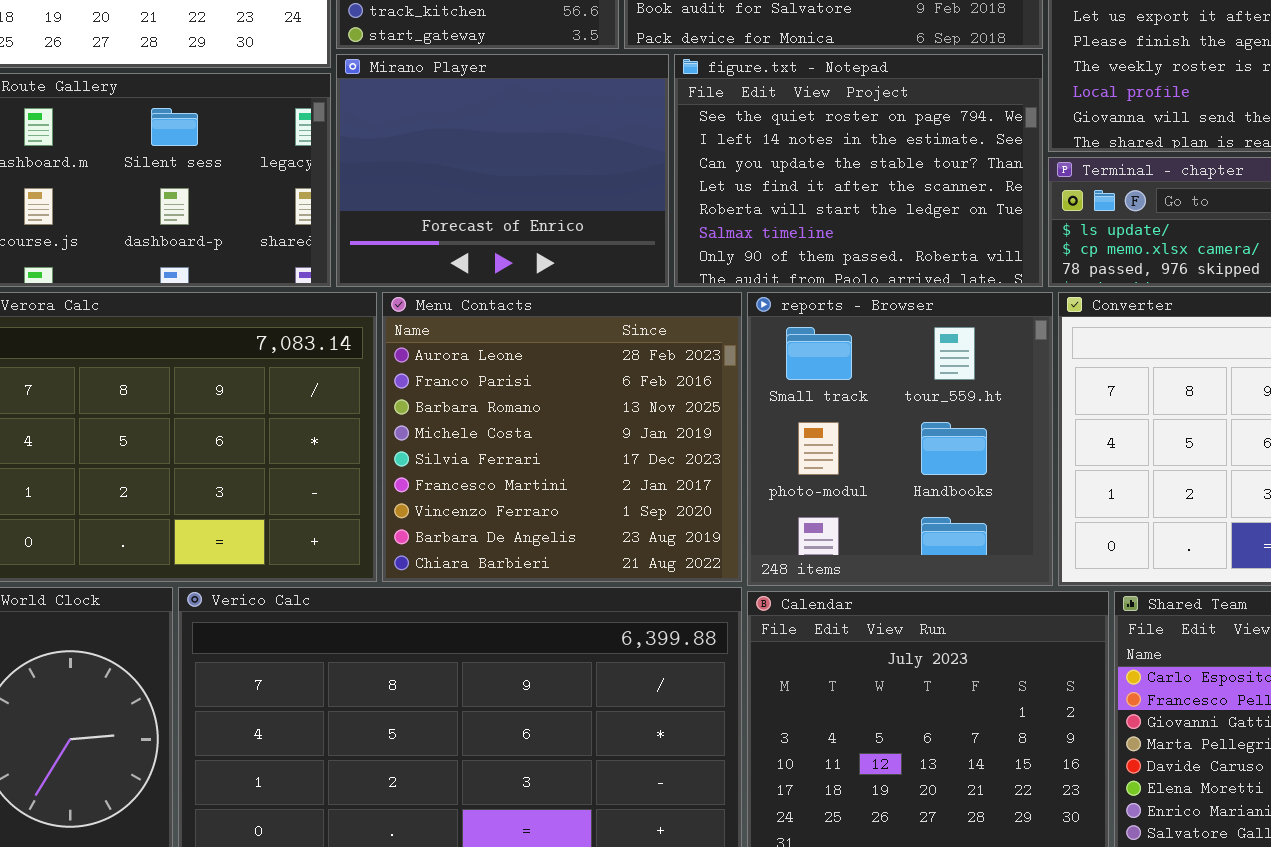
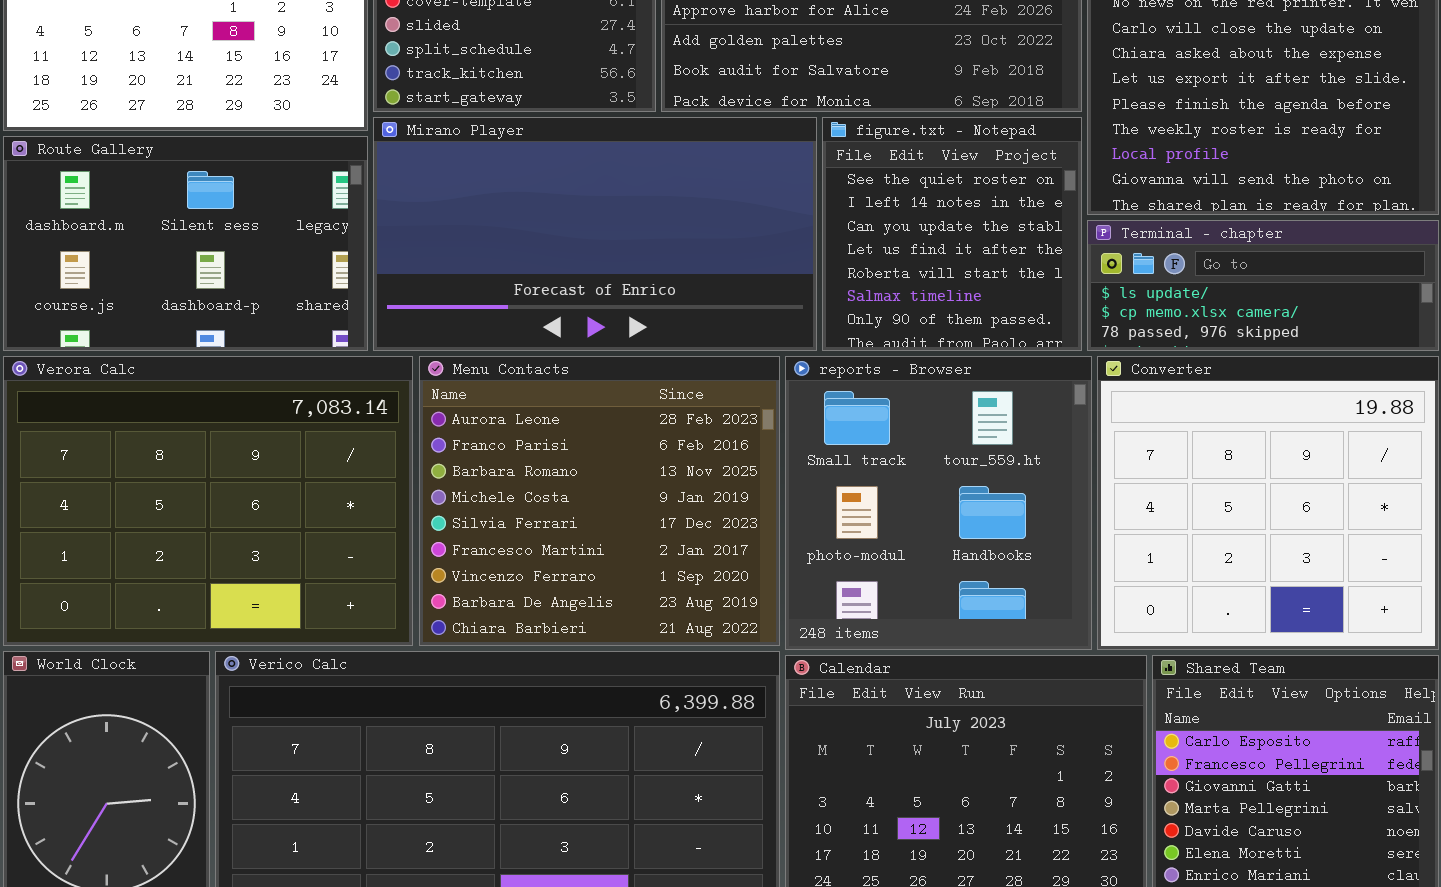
Mirano Player: [336,54,669,287] -> [373,117,817,351], resized
figure.txt - Notepad: [674,54,1043,287] -> [822,117,1082,351], resized

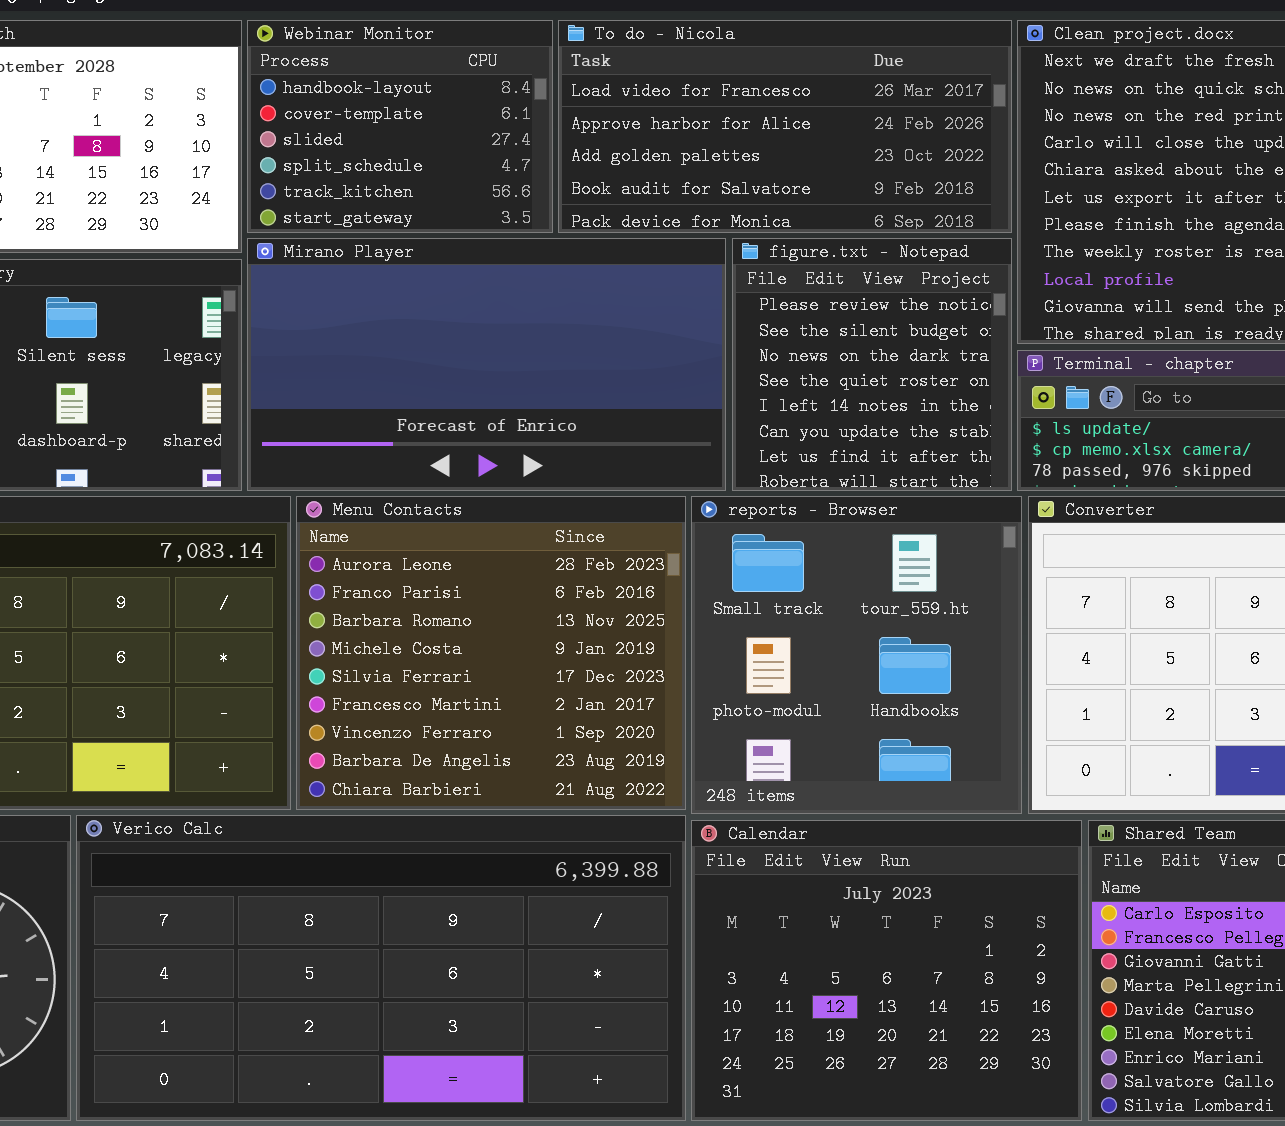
figure.txt - Notepad: [822,117,1082,351] -> [732,238,1012,491], scrolled up 3 rows

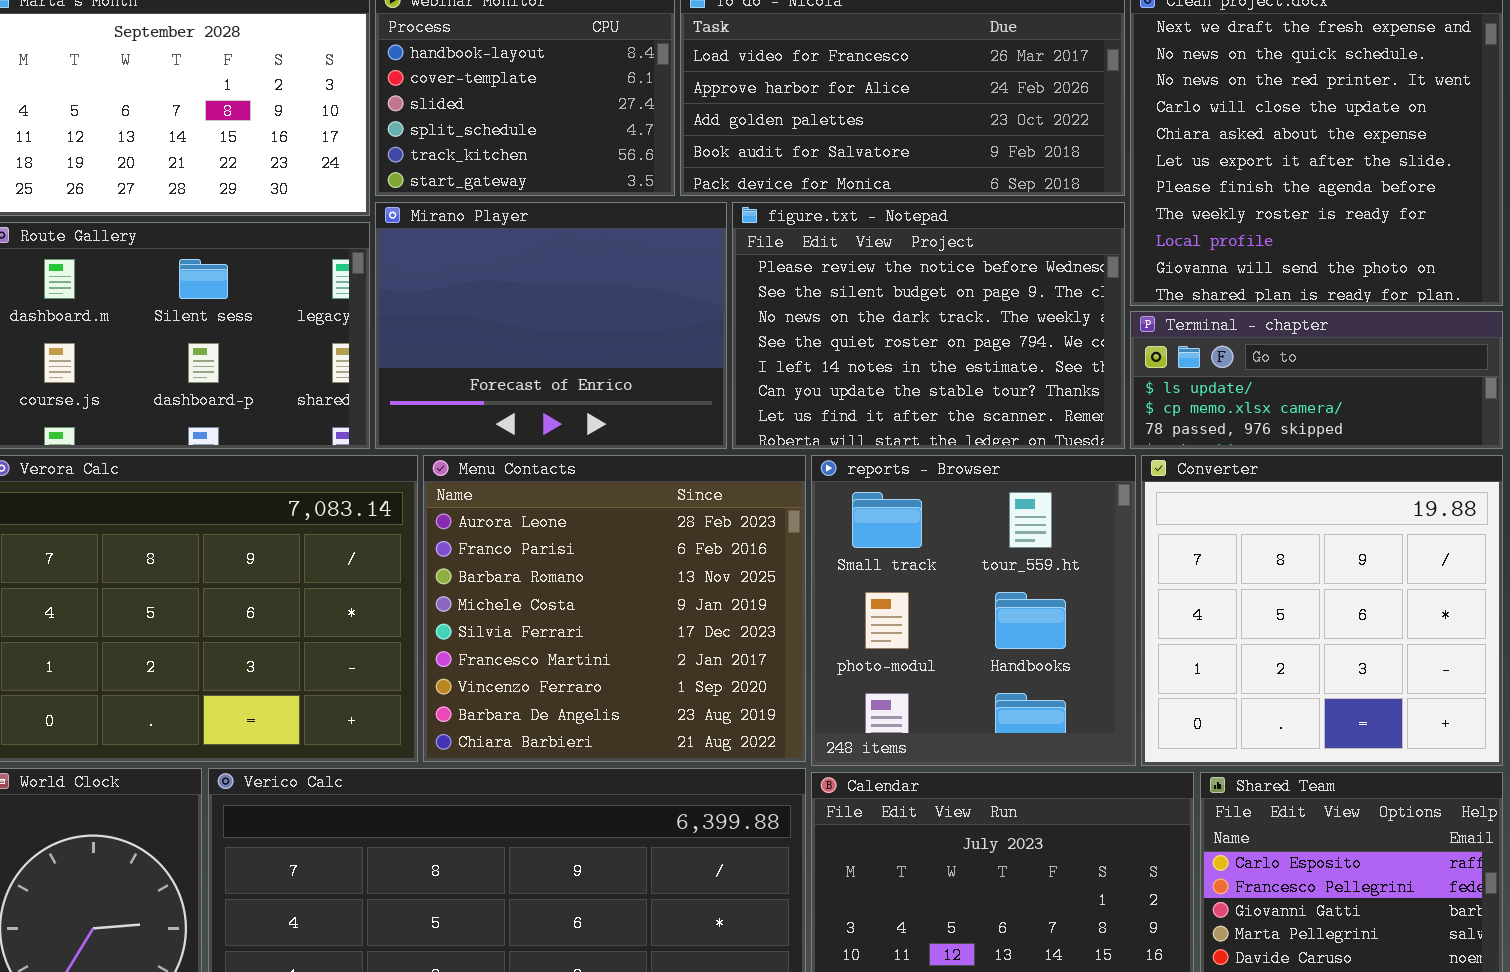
Mirano Player: [247,238,726,491] -> [375,202,727,449], resized
figure.txt - Notepad: [732,238,1012,491] -> [732,202,1125,449], resized

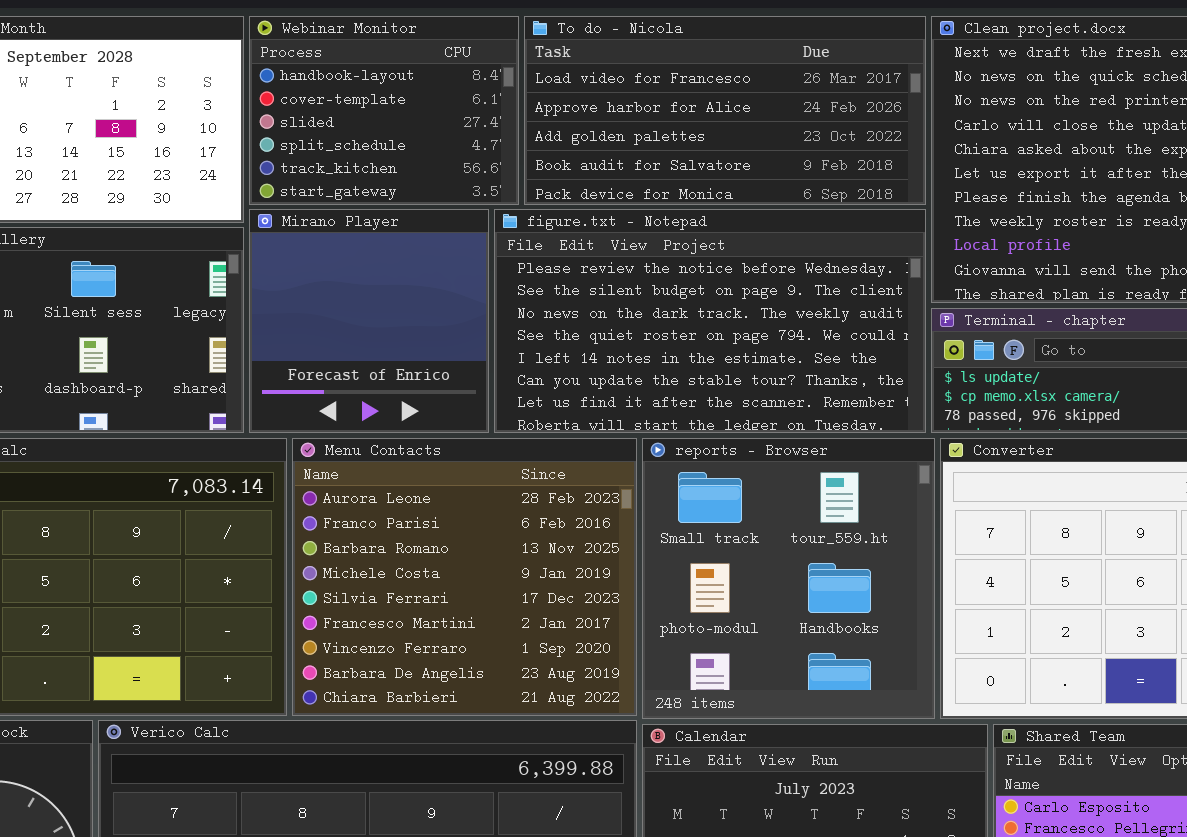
Mirano Player: [375,202,727,449] -> [249,209,489,433], resized
figure.txt - Notepad: [732,202,1125,449] -> [494,209,926,433], resized

